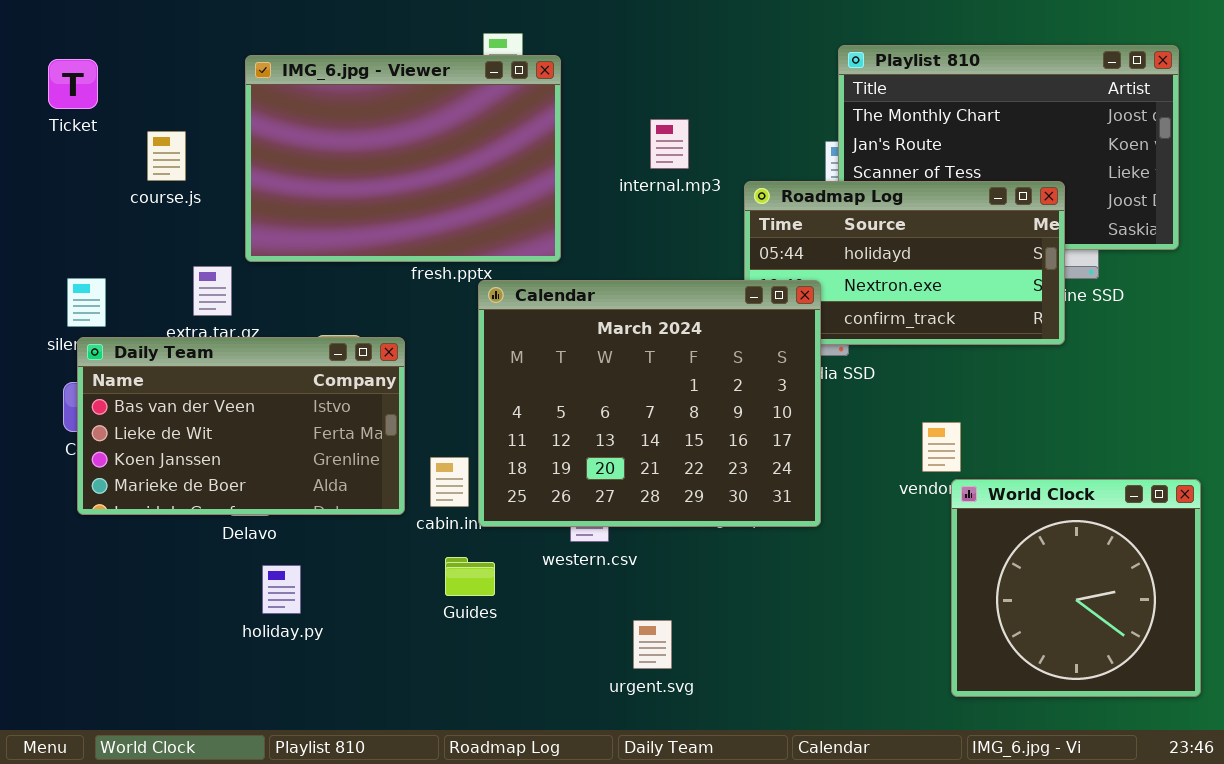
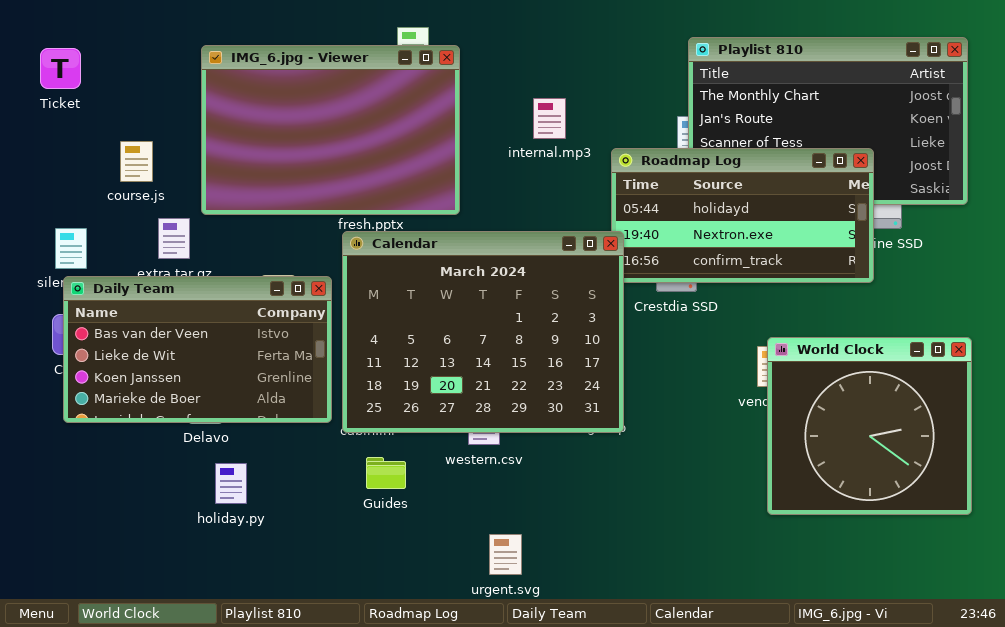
course.js: [147,131,186,181] -> [120,141,153,182], moved
Calendar: [478,280,821,527] -> [342,231,624,433], moved
World Clock: [951,479,1201,697] -> [767,337,972,515], moved
urgent.svg: [633,620,672,669] -> [489,534,522,575], moved

